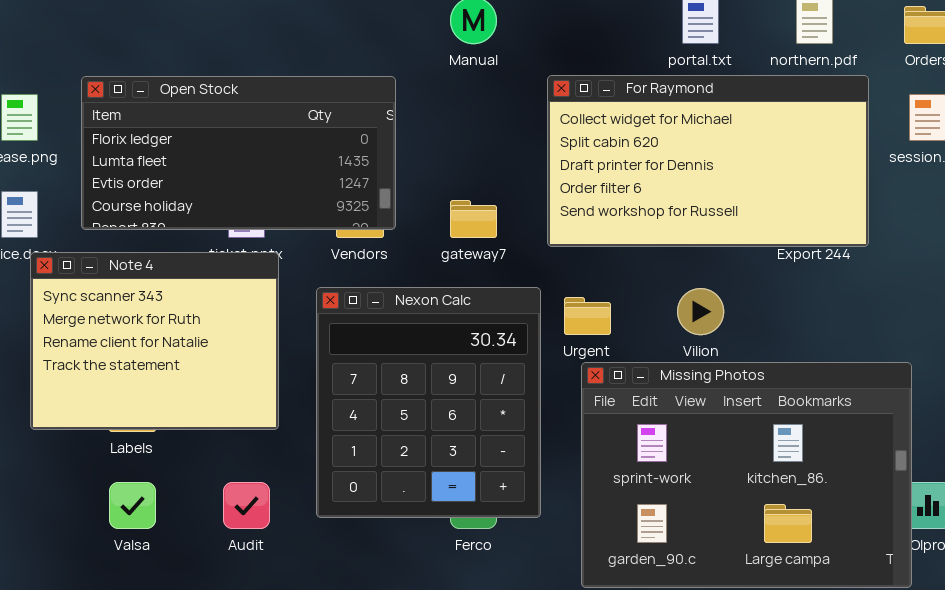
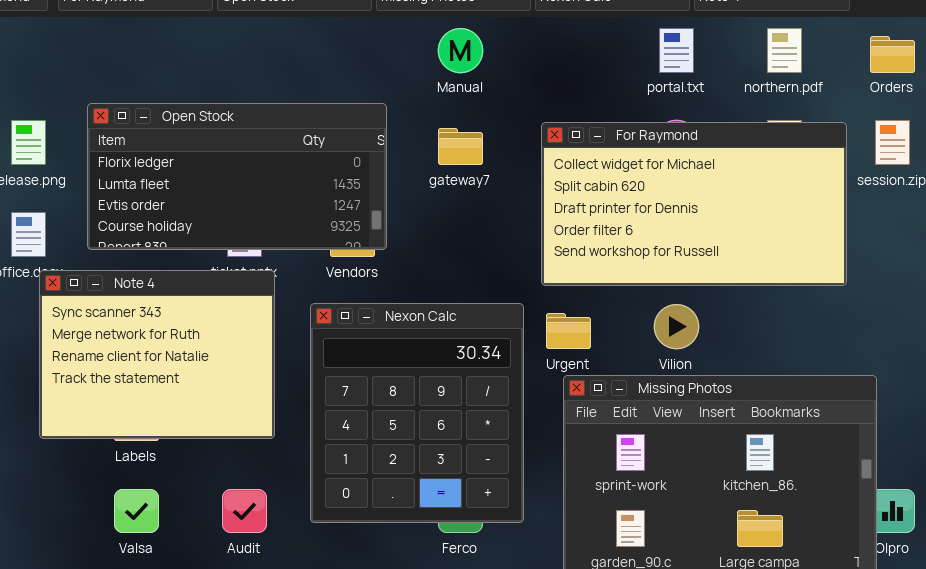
For Raymond: [547,75,869,247] -> [541,122,847,286], moved
gateway7: [450,200,497,238] -> [438,128,483,165], moved

